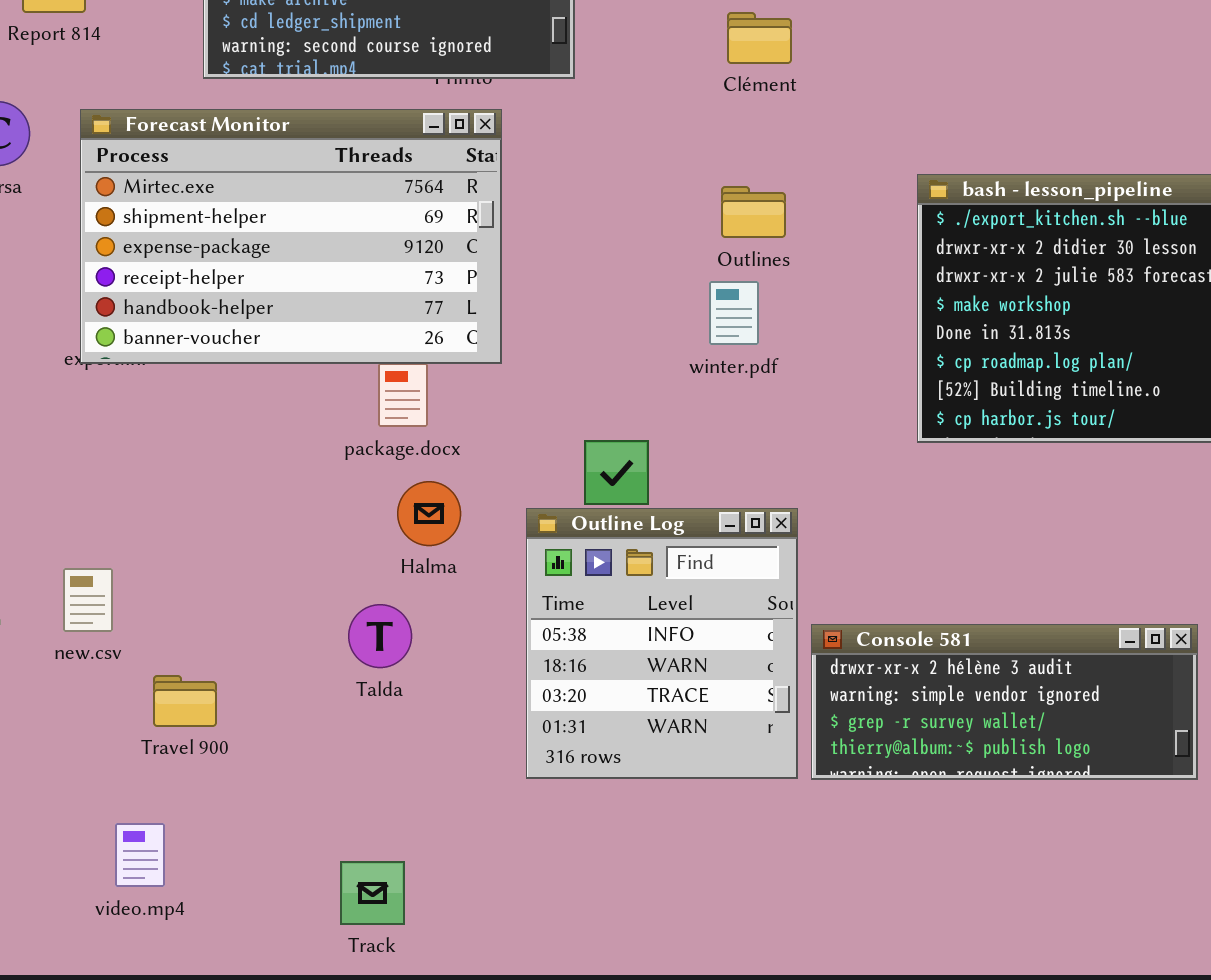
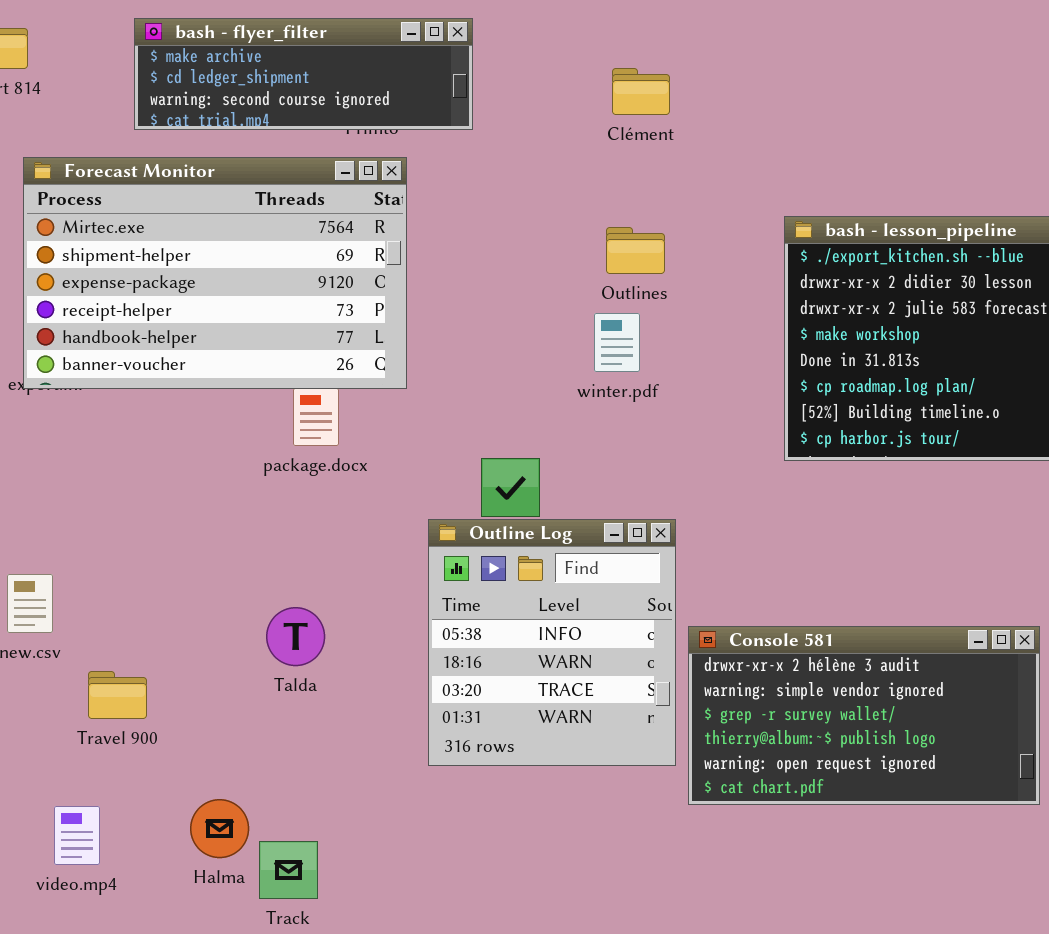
Halma: [397,481,461,546] -> [190,799,249,858], moved
Console 581: [811,624,1198,780] -> [688,626,1040,805], resized

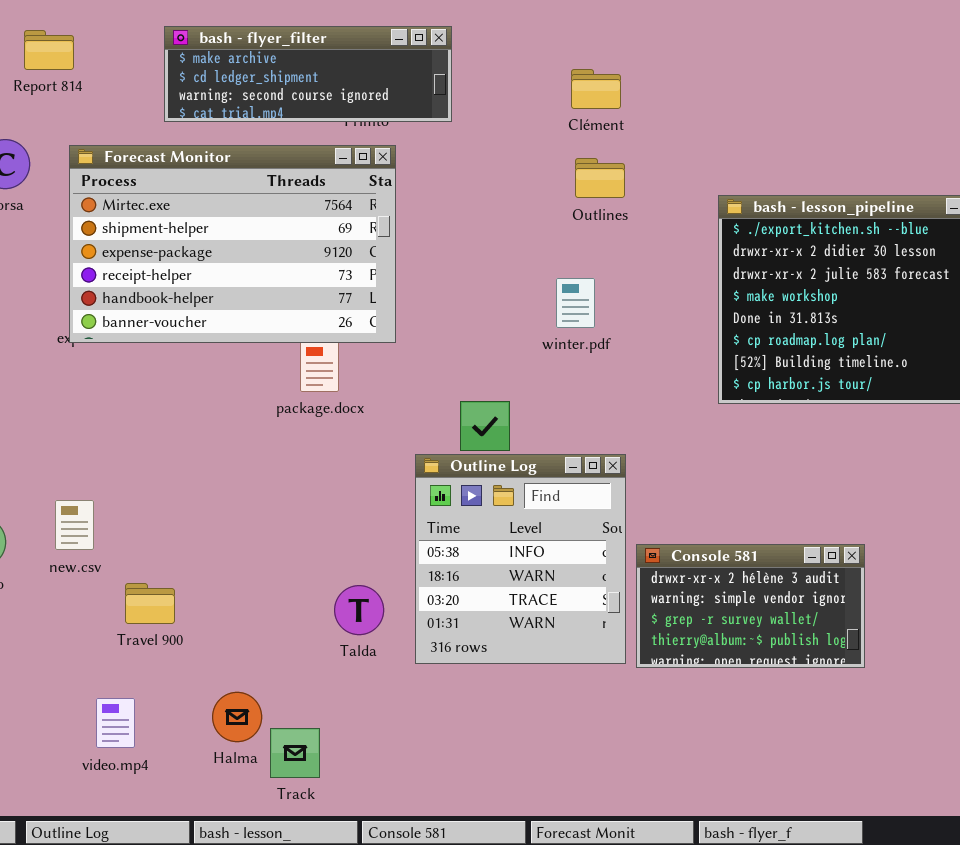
Outlines: [606,227,665,274] -> [575,158,625,198], moved
Talda: [266,607,325,666] -> [334,585,384,635], moved
Console 581: [688,626,1040,805] -> [636,544,865,668], resized

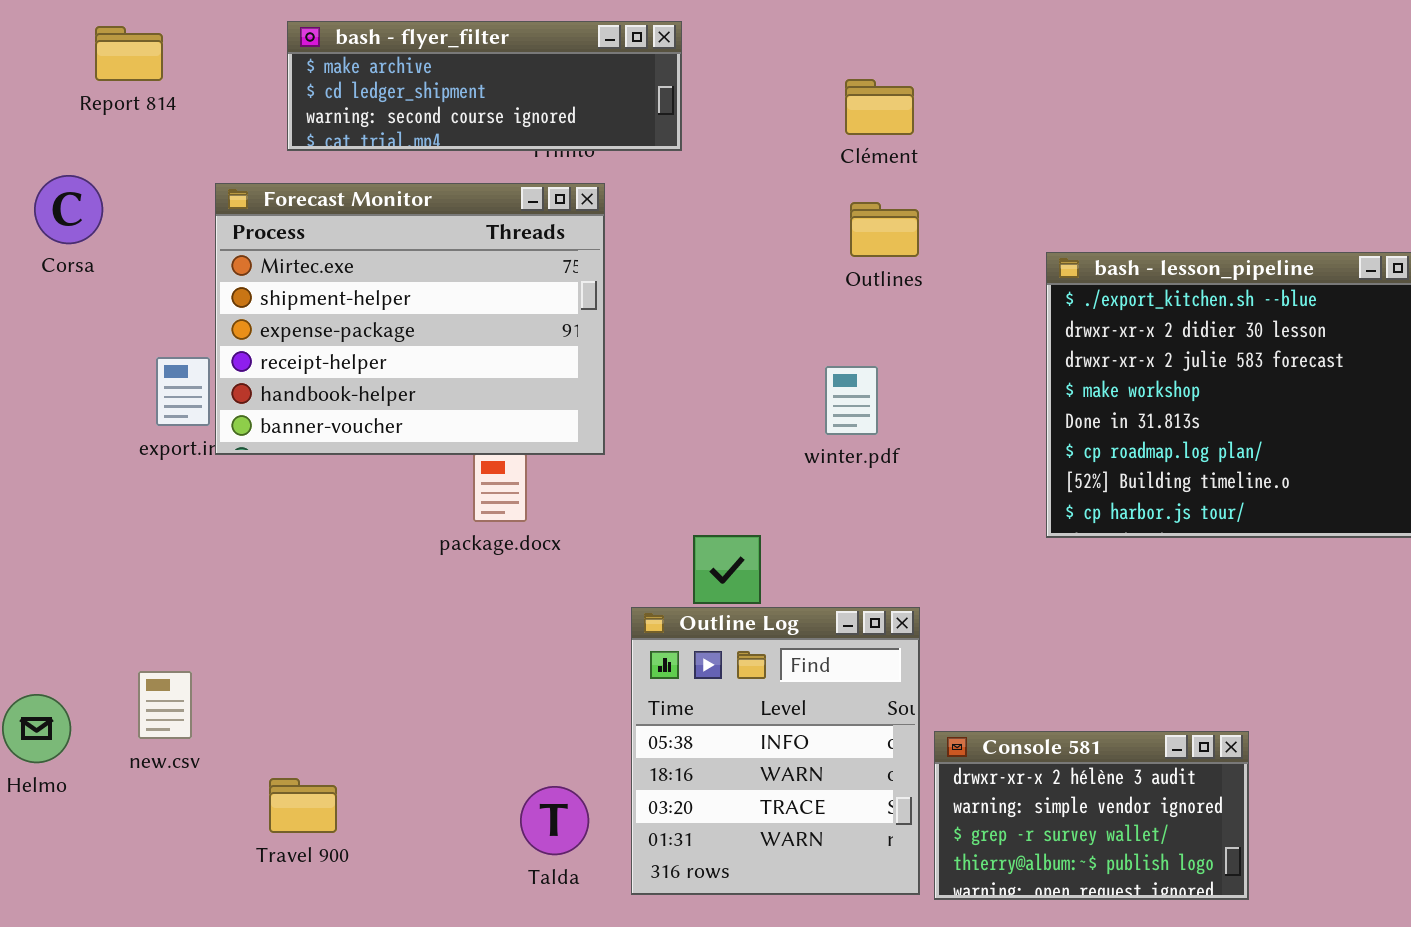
Forecast Monitor: [69,145,396,343] -> [215,183,605,455], resized
Travel 900: [125,583,175,624] -> [269,778,337,833], moved

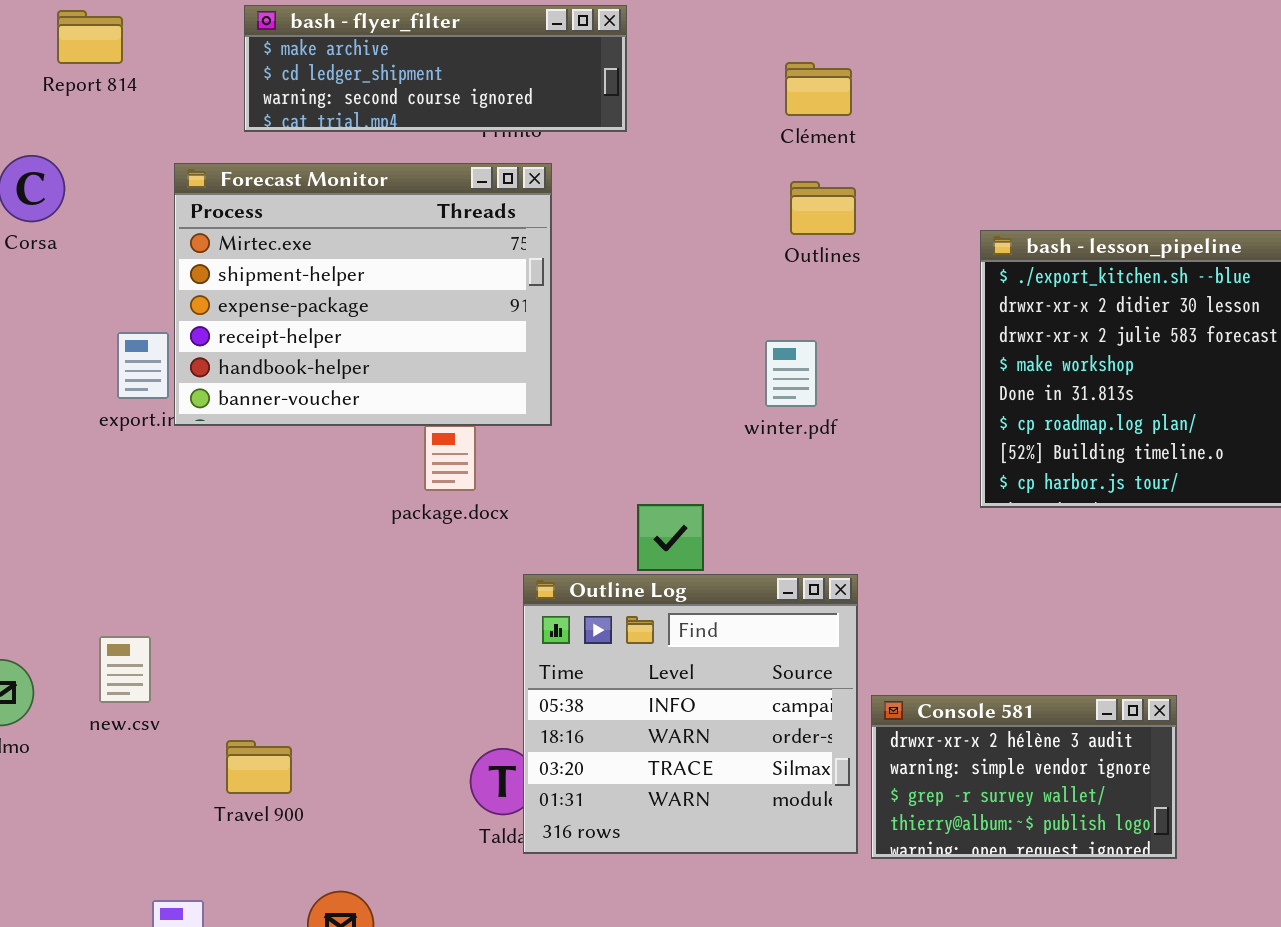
Outline Log: [631,607,920,895] -> [523,574,858,854], resized

